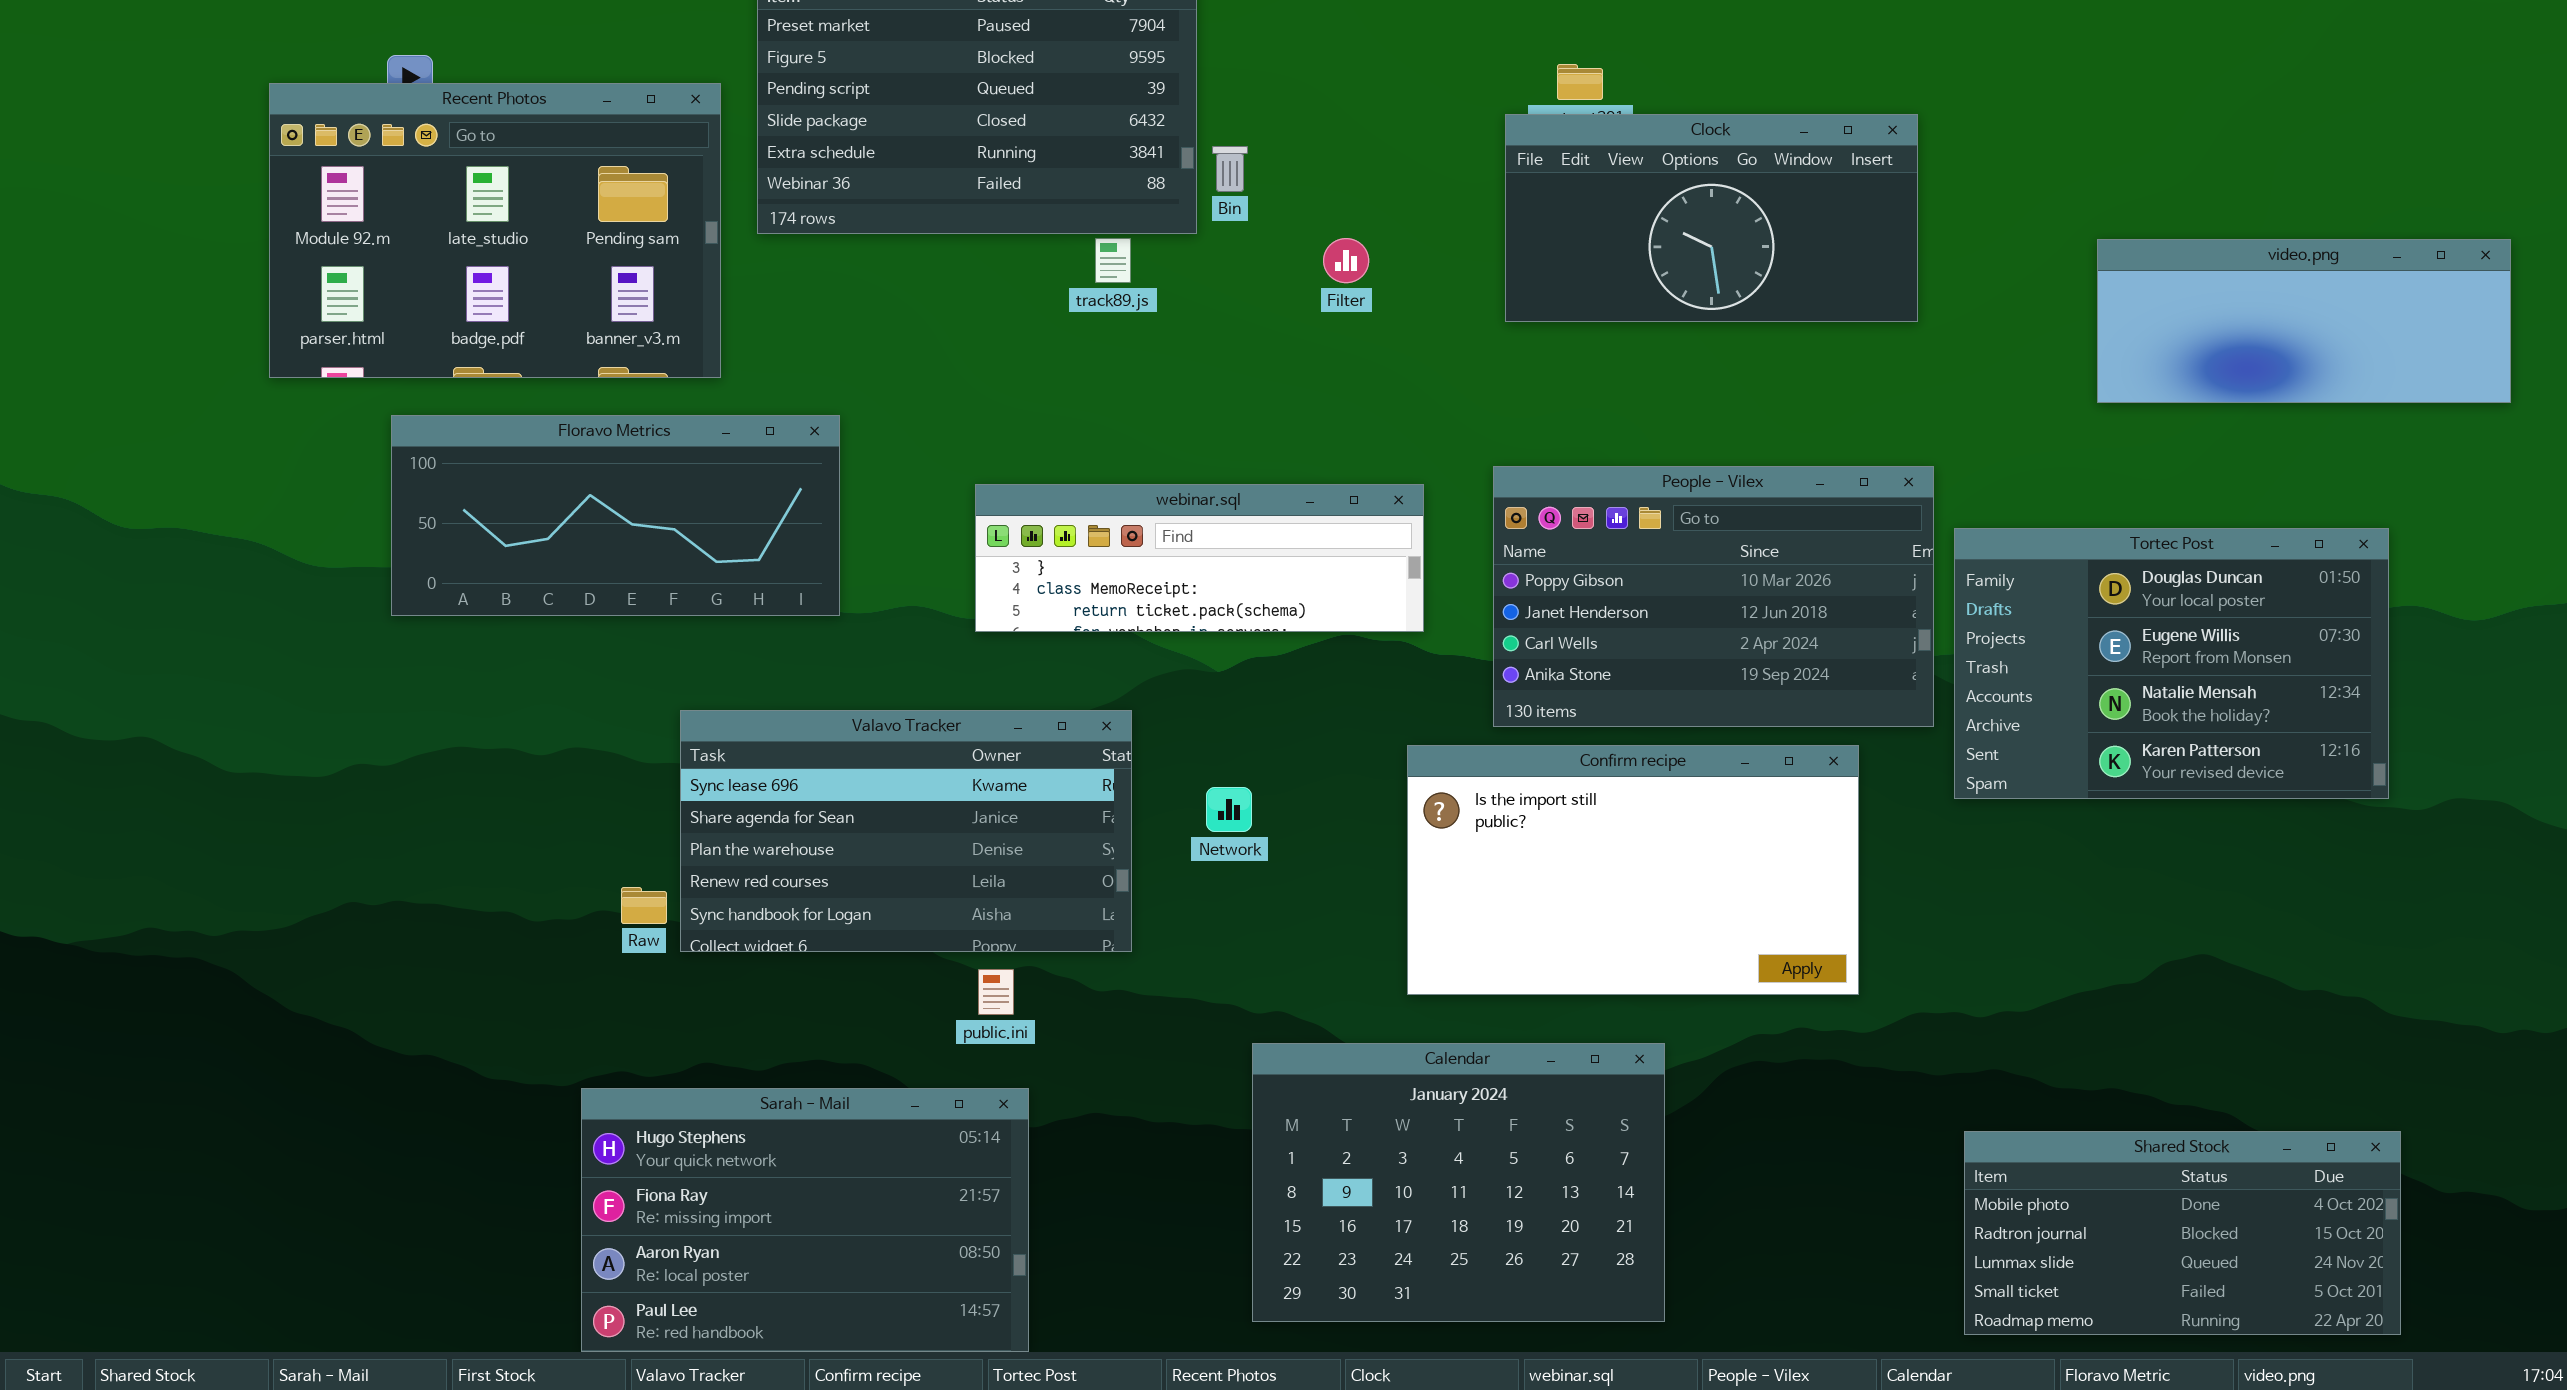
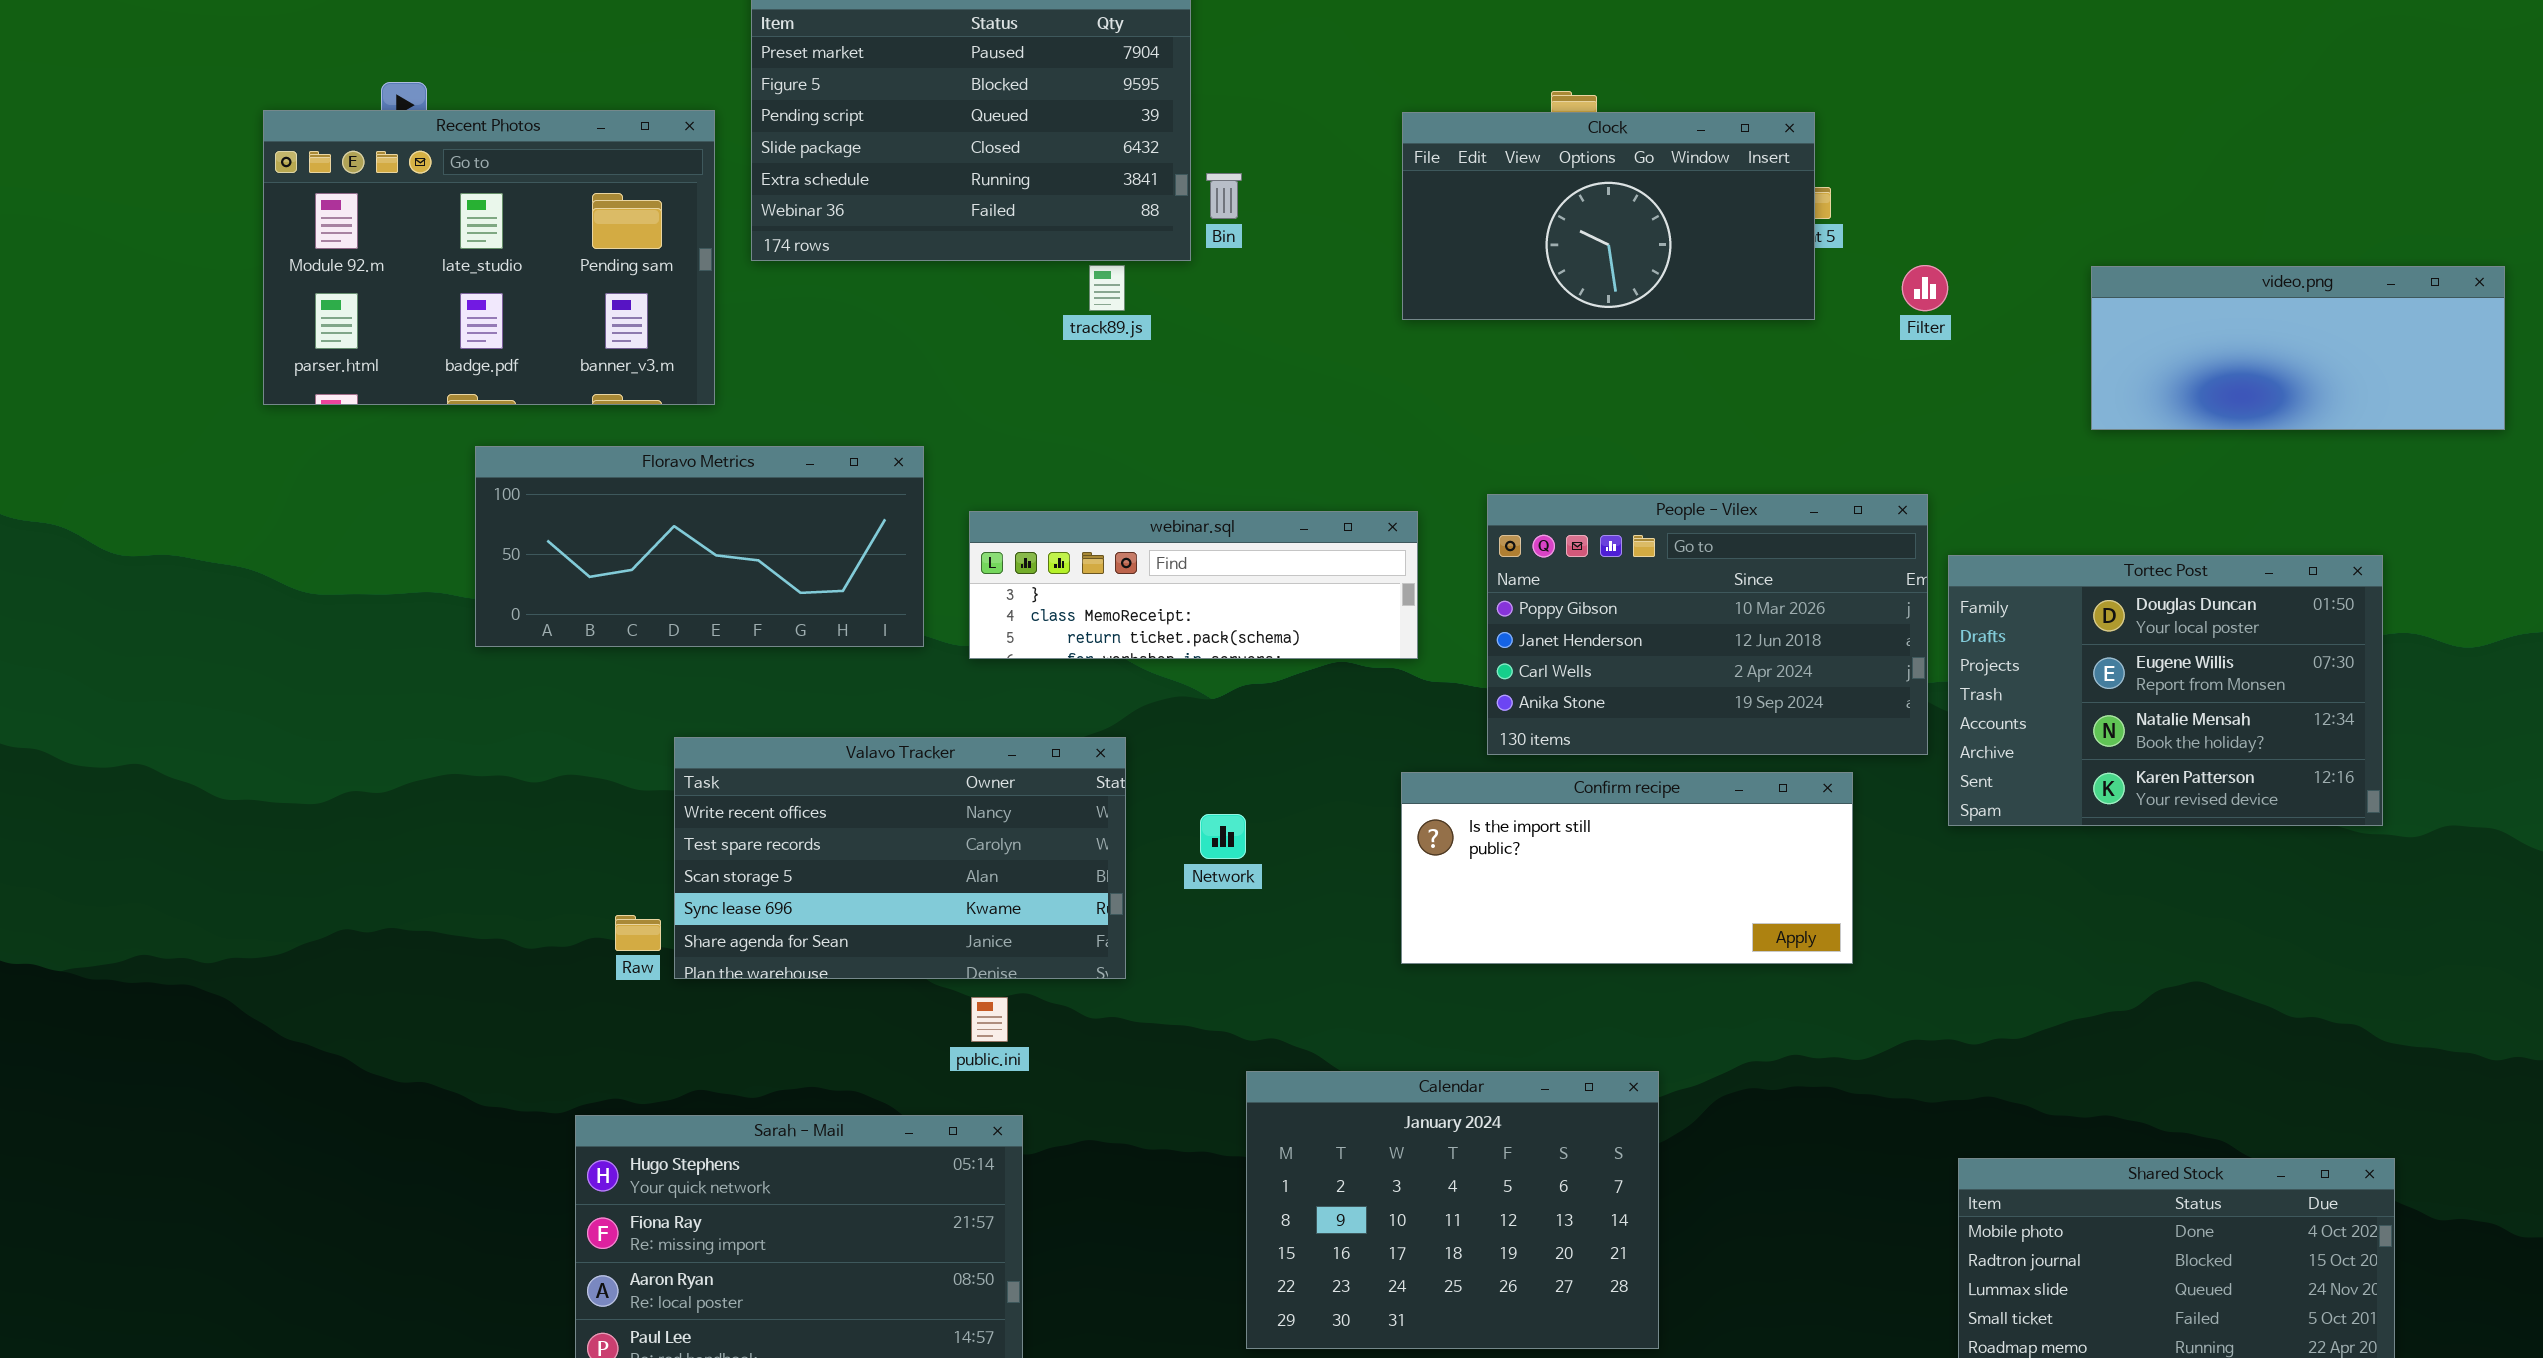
Clock: [1505,114,1918,322] -> [1402,112,1815,320], moved
Filter: [1323,238,1369,283] -> [1902,265,1948,311], moved
Floravo Metrics: [391,415,840,616] -> [475,446,924,647], moved
Valavo Tracker: [680,710,1132,952] -> [674,737,1126,979], scrolled up 3 rows
Confirm recipe: [1407,745,1859,995] -> [1401,772,1853,964], resized

